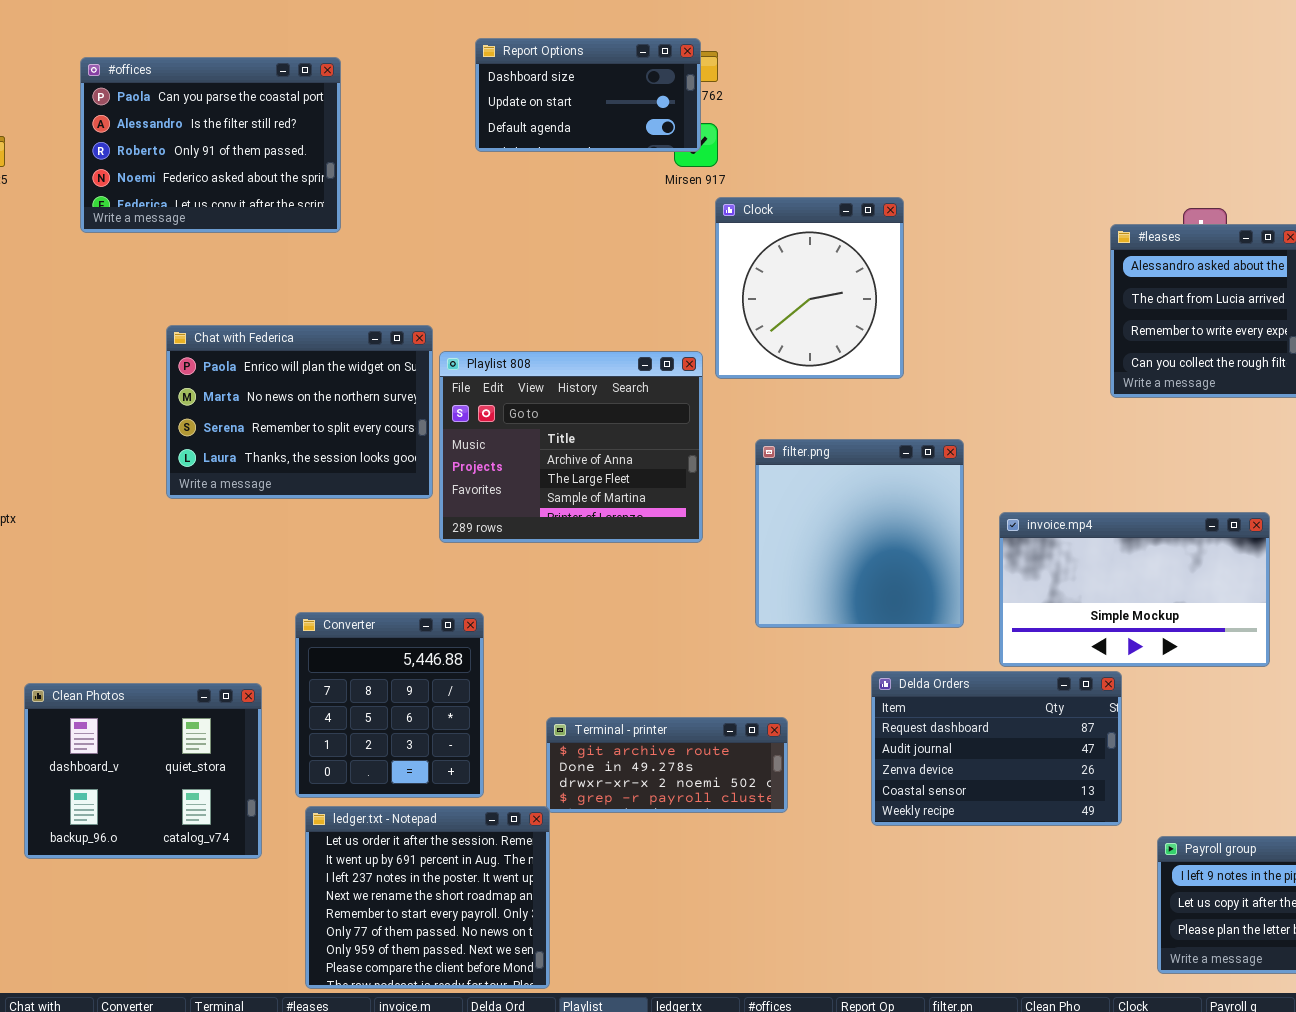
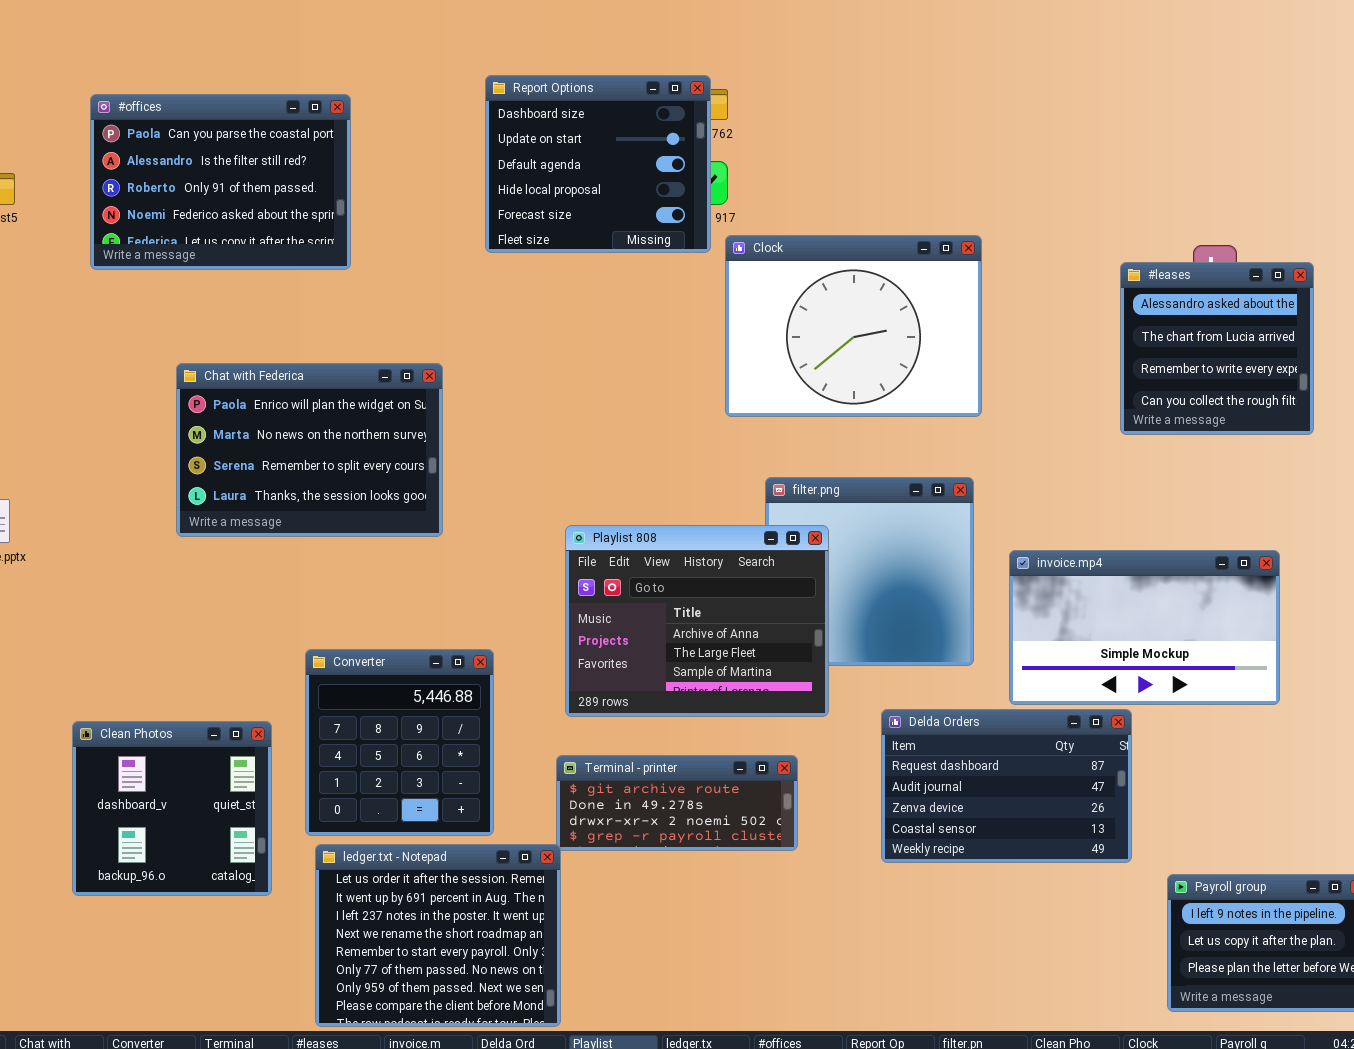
Report Options: [475,38,701,152] -> [485,75,711,253], resized
Clock: [715,197,904,379] -> [725,235,982,417], resized
Playlist 808: [439,351,703,543] -> [565,525,829,717], moved
Clean Photos: [24,683,262,859] -> [72,721,272,896], resized

